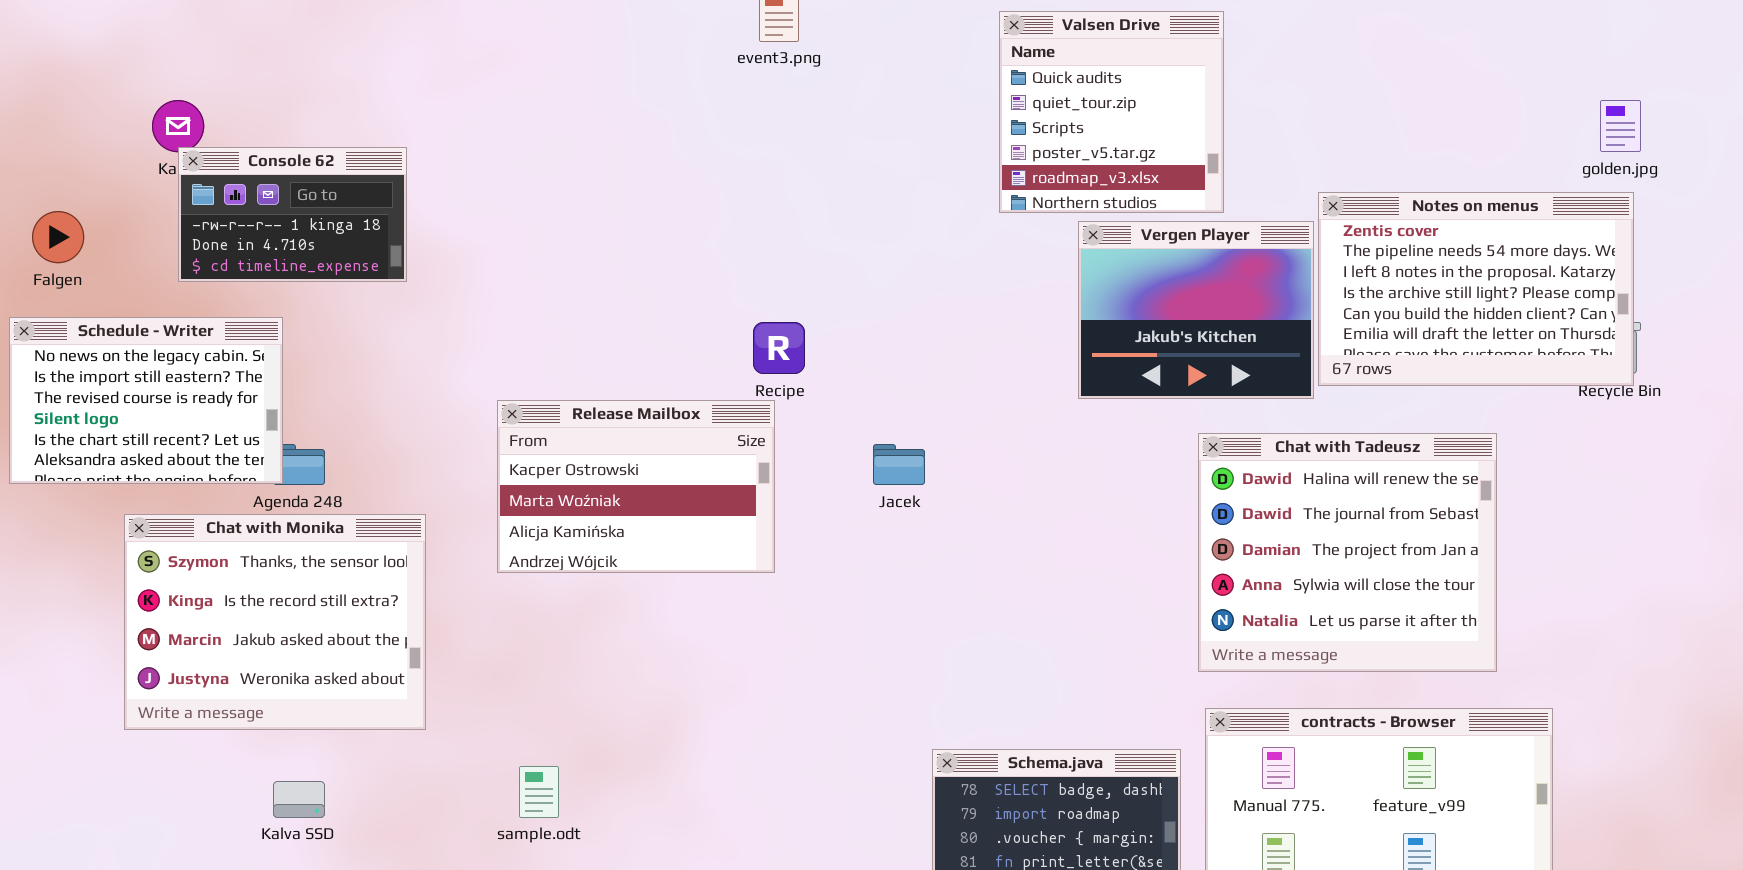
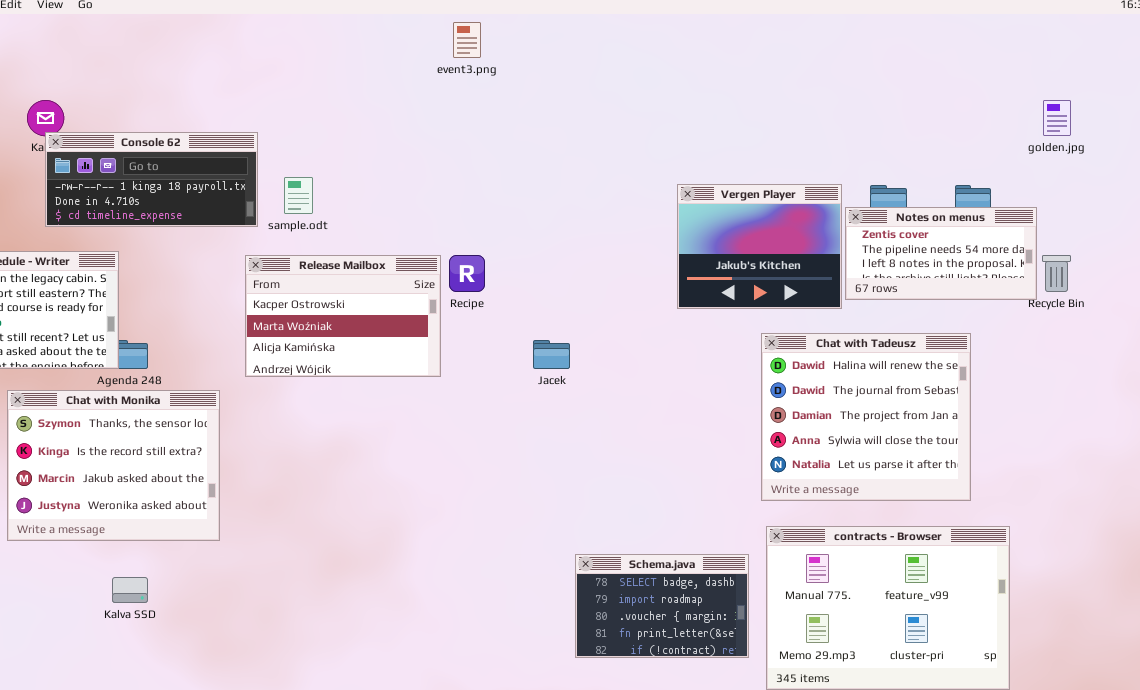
Valsen Drive: [999,11,1224,213] -> none, closed
Console 62: [178,147,407,282] -> [45,132,258,227], resized
Notes on menus: [1318,192,1634,386] -> [845,207,1037,300], resized
Release Mailbox: [497,400,775,573] -> [245,255,441,377], moved
sample.odt: [519,766,559,818] -> [284,177,313,214], moved

